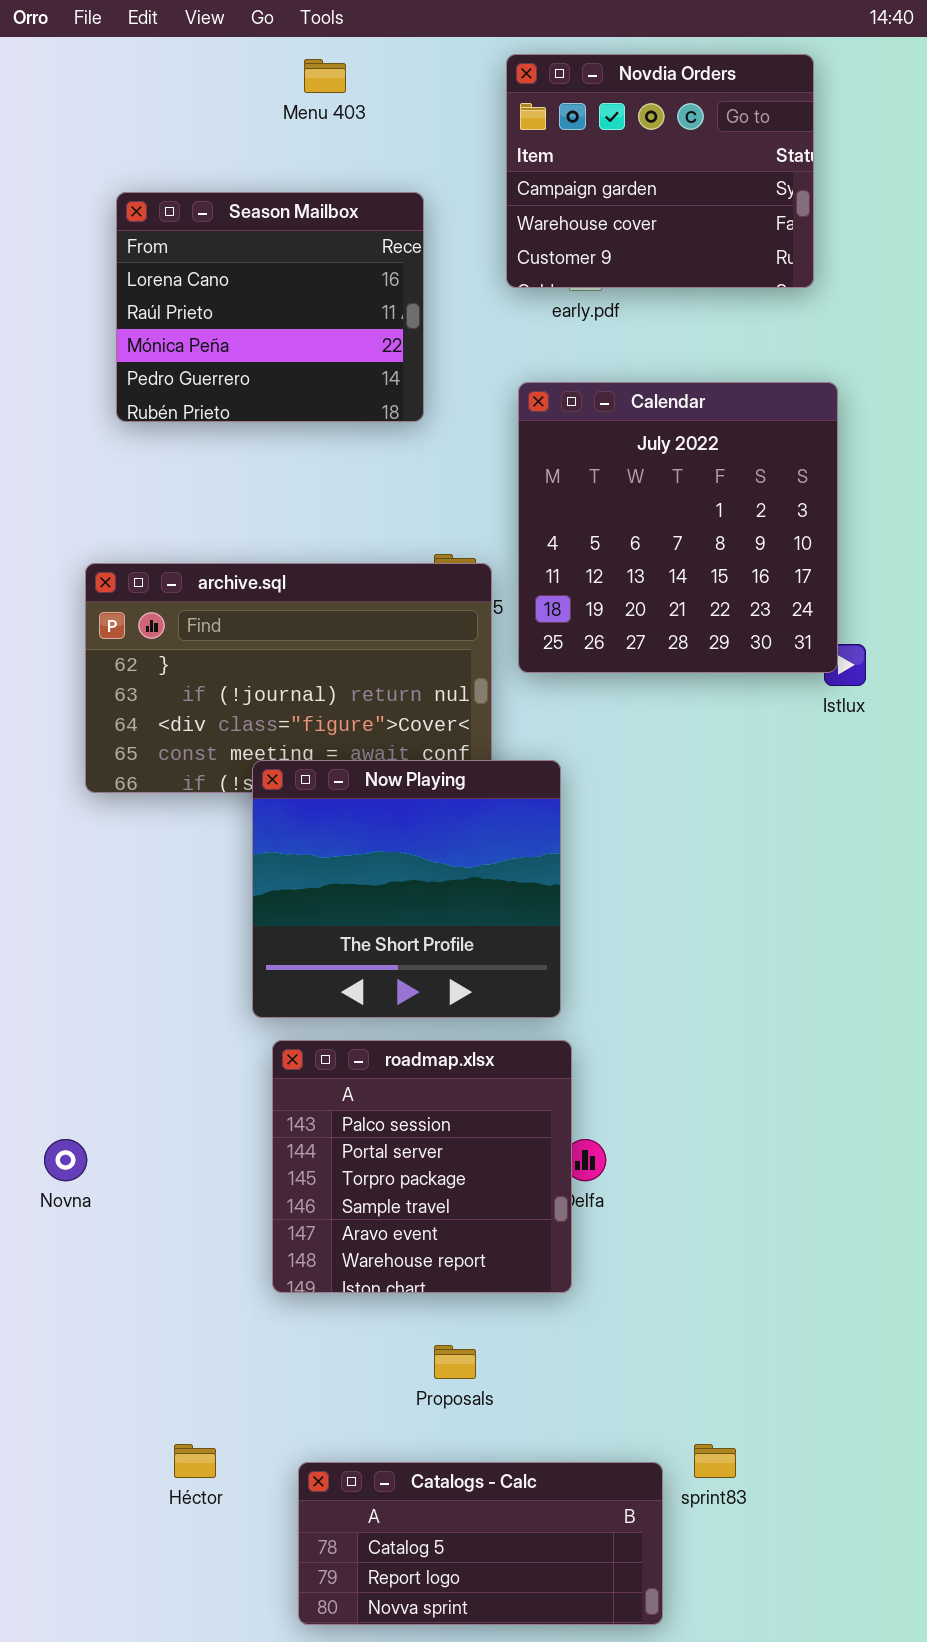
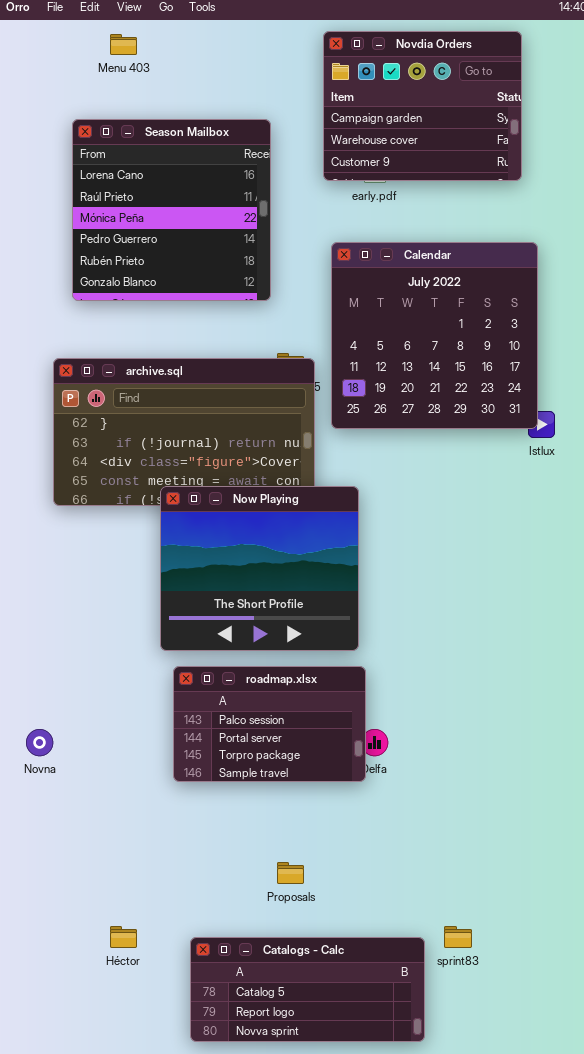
Menu 403: [304,59,346,93] -> [110,34,137,55], moved
Season Mailbox: [116,192,424,422] -> [72,119,271,301], resized
roadmap.xlsx: [272,1040,572,1293] -> [173,666,366,782], resized

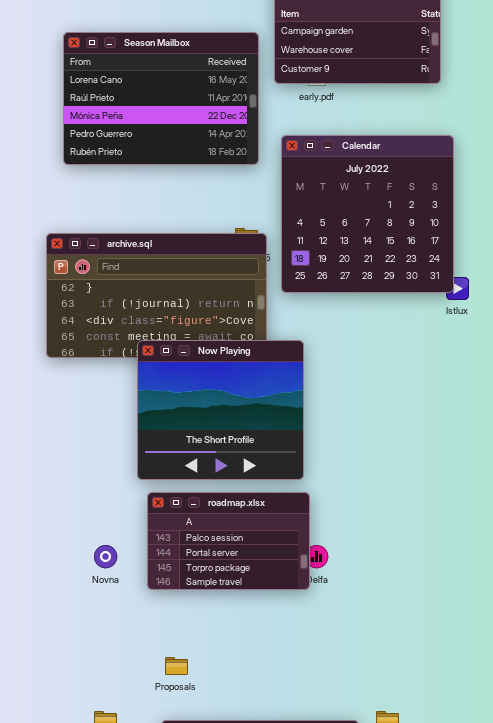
Season Mailbox: [72,119,271,301] -> [63,32,259,165], resized
Novna: [26,729,53,756] -> [94,545,117,568], moved
Proposals: [277,862,304,884] -> [165,657,188,675], moved

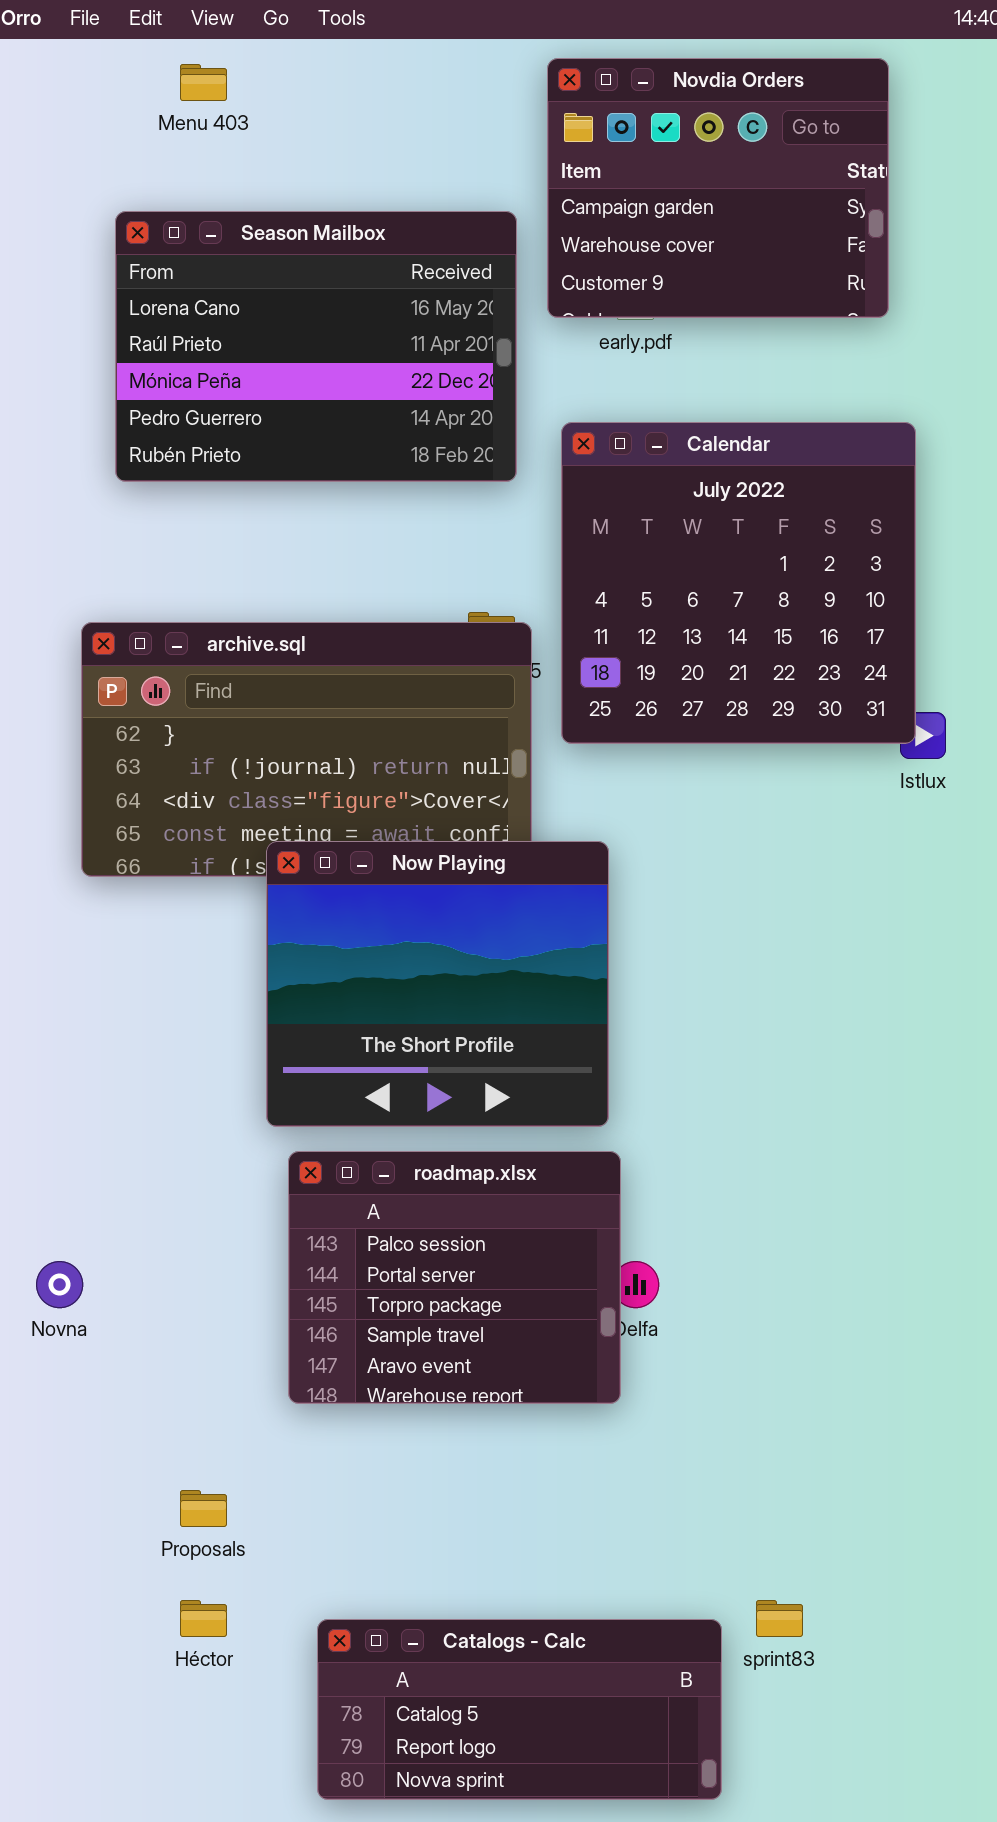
roadmap.xlsx: [147,492,310,590] -> [288,1151,621,1404], resized
Novna: [94,545,117,568] -> [36,1261,83,1308], moved
Proposals: [165,657,188,675] -> [180,1490,227,1527], moved

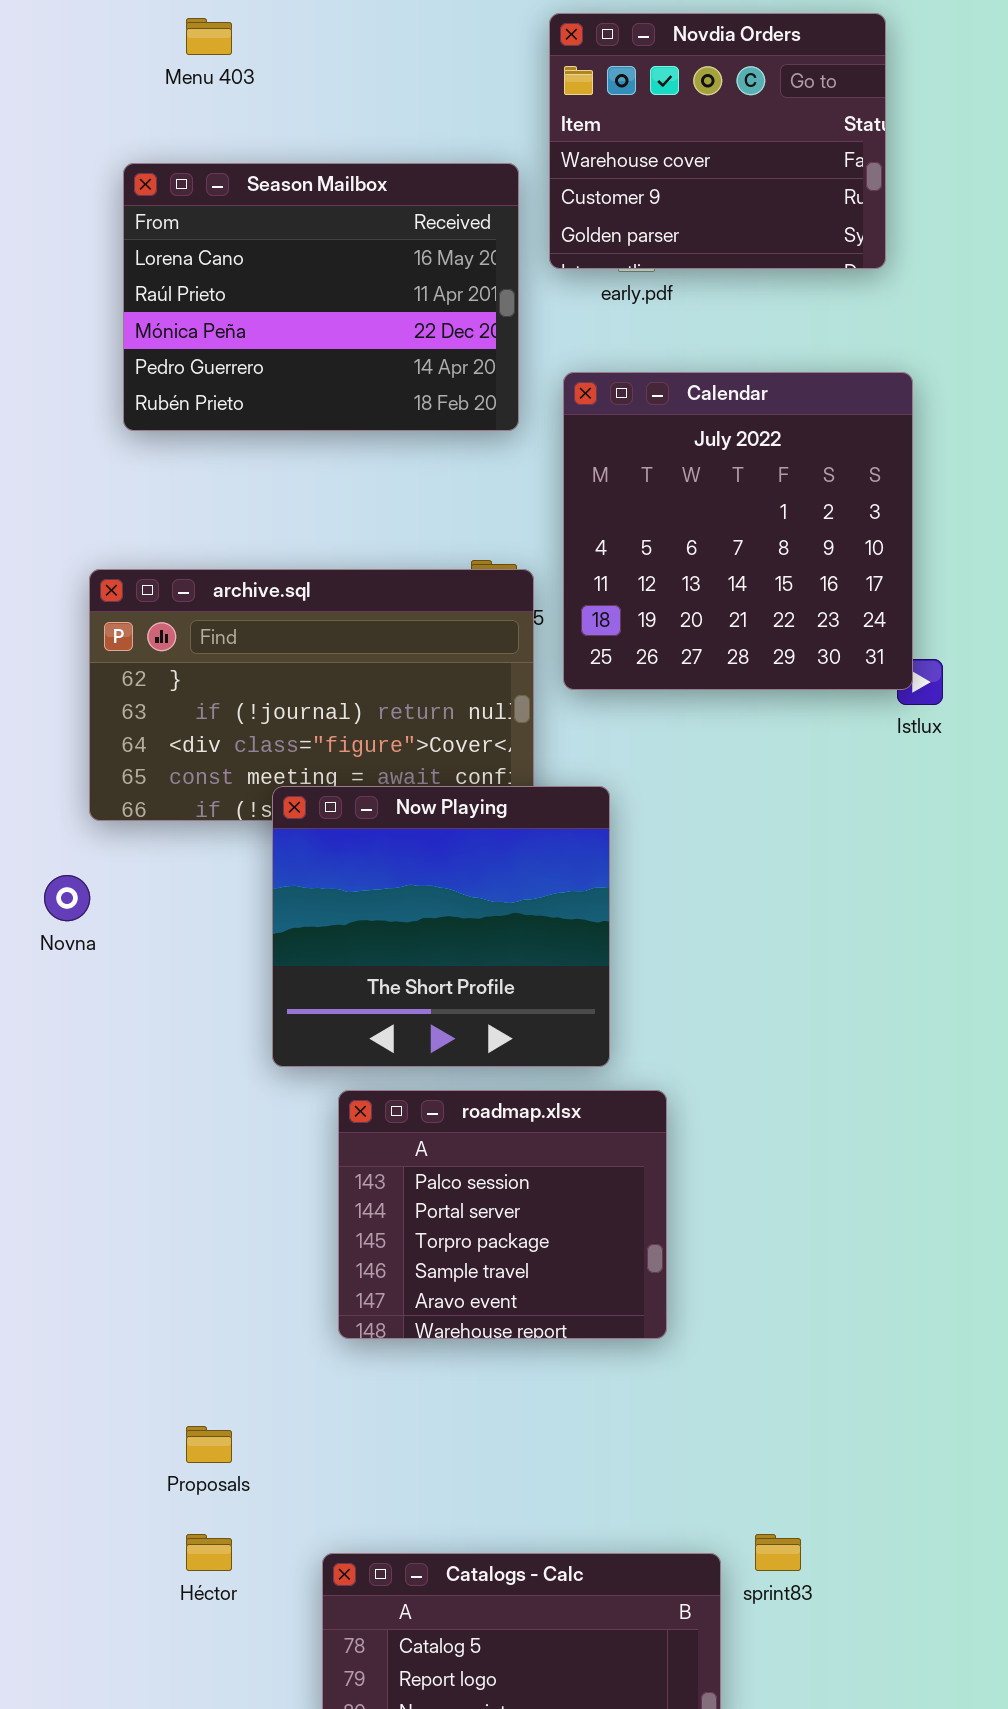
Novdia Orders: [547,58,889,318] -> [549,13,886,269], scrolled down 1 row
roadmap.xlsx: [288,1151,621,1404] -> [338,1090,667,1339], moved
Novna: [36,1261,83,1308] -> [44,875,90,921], moved

